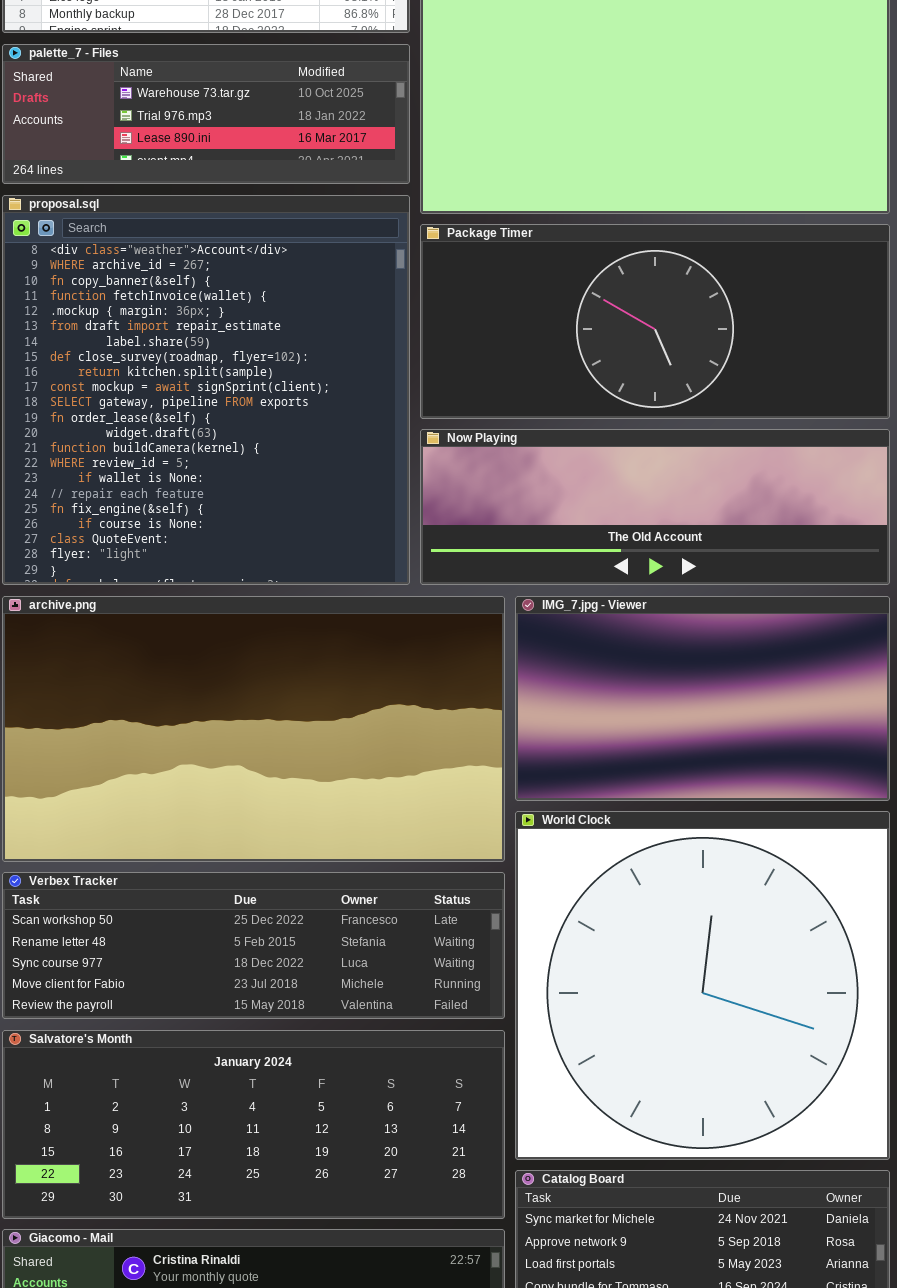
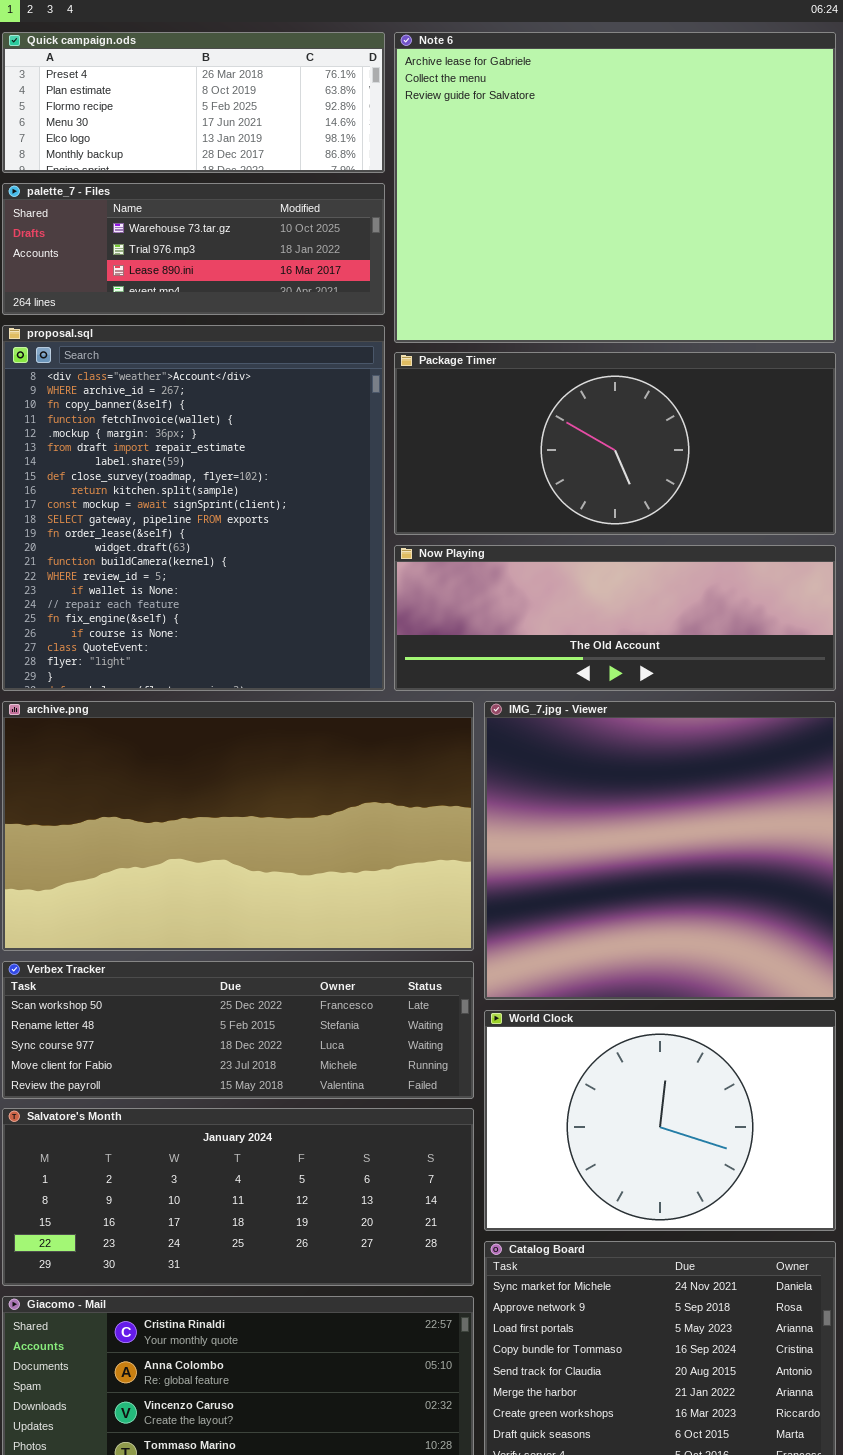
IMG_7.jpg - Viewer: [515,596,890,801] -> [484,701,836,1000], resized
World Clock: [515,811,890,1160] -> [484,1010,836,1231], resized

